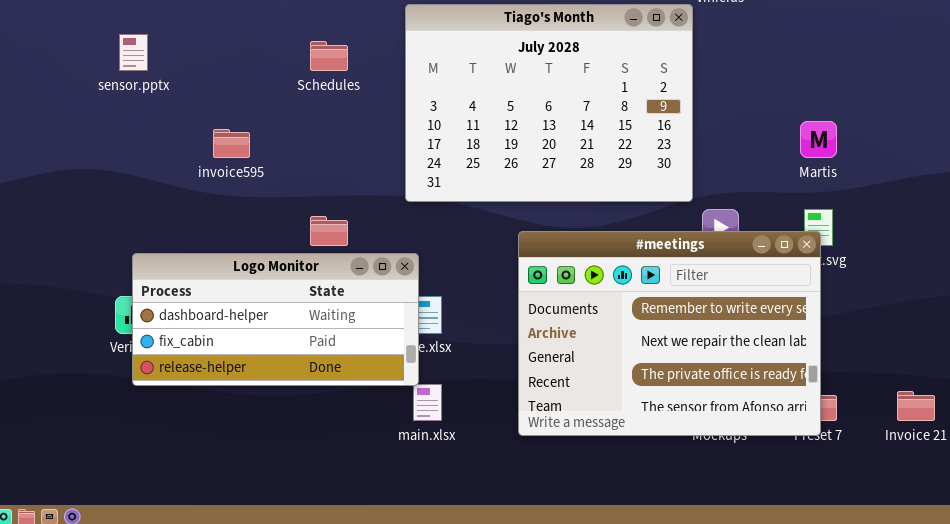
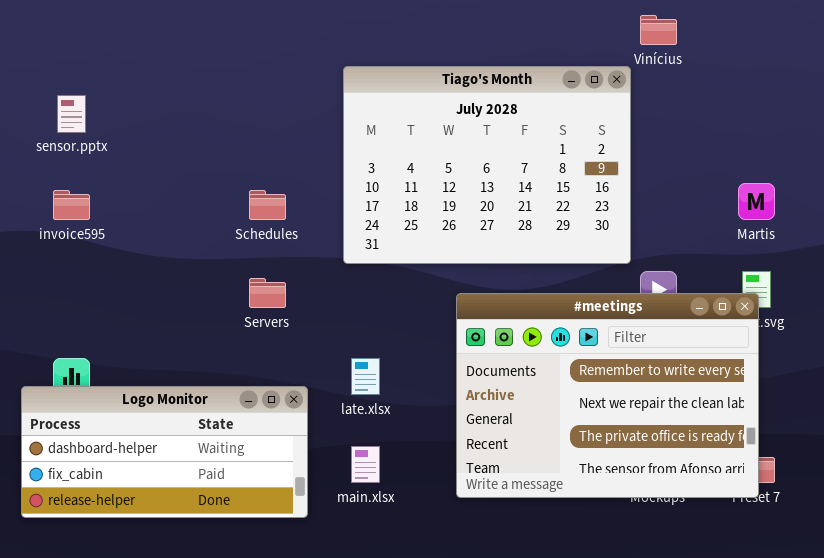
Schedules: [310,41,348,71] -> [249,190,286,220], moved
invoice595: [213,129,250,158] -> [53,190,90,220], moved
Logo Monitor: [132,253,419,386] -> [21,386,308,518], moved

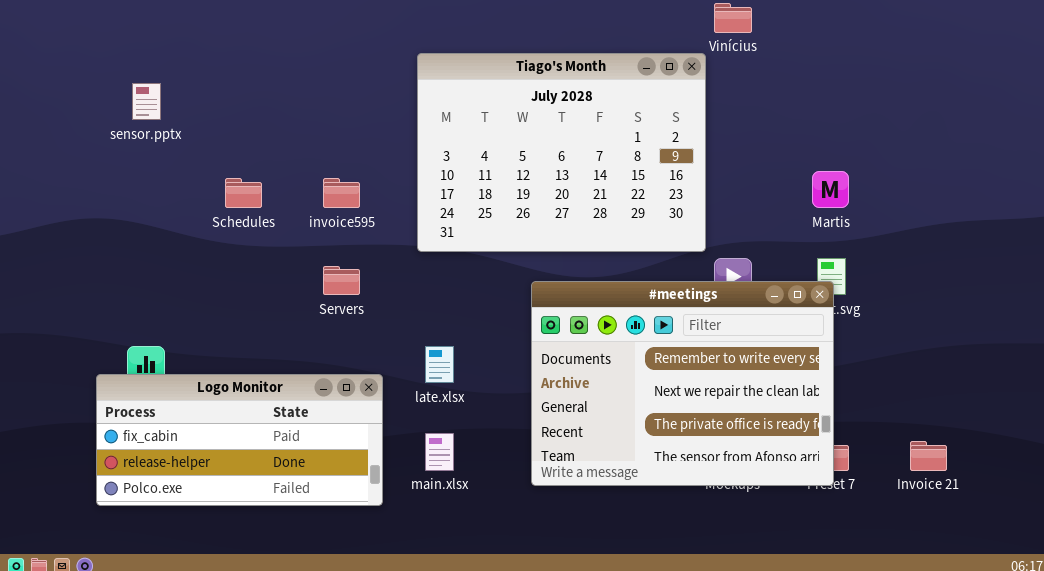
invoice595: [53,190,90,220] -> [323,178,360,208], moved
Schedules: [249,190,286,220] -> [225,178,262,208], moved
Logo Monitor: [21,386,308,518] -> [96,374,383,506], scrolled down 1 row

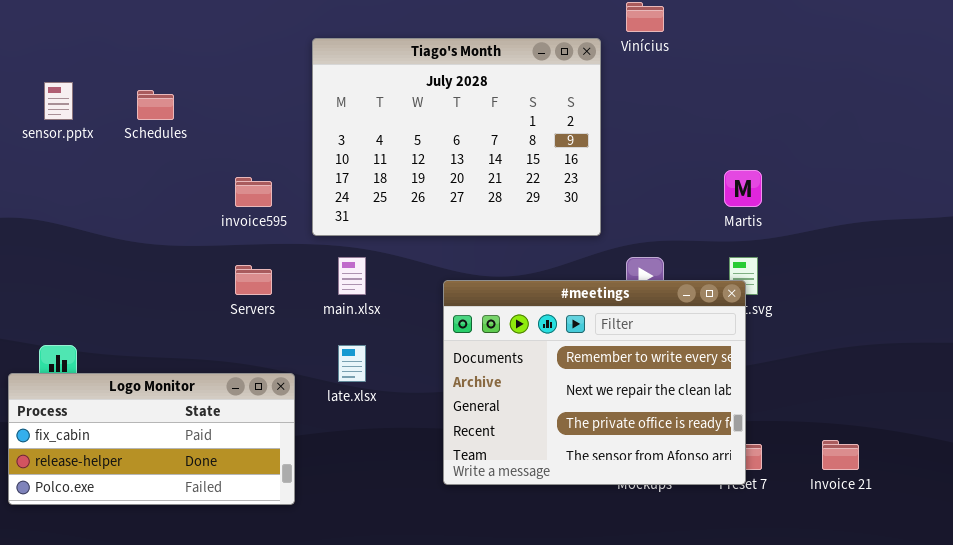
Tiago's Month: [417,53,706,252] -> [312,38,601,236], moved
Schedules: [225,178,262,208] -> [137,90,174,120], moved
main.xlsx: [425,433,454,471] -> [338,257,366,295], moved

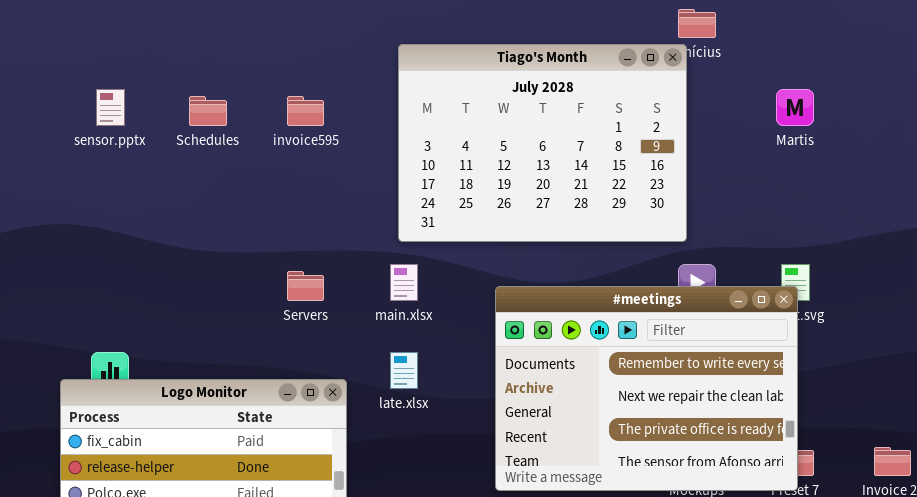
Tiago's Month: [312,38,601,236] -> [398,44,687,242], moved
Martis: [724,170,762,207] -> [776,89,814,126], moved
invoice595: [235,177,272,207] -> [287,96,324,126], moved

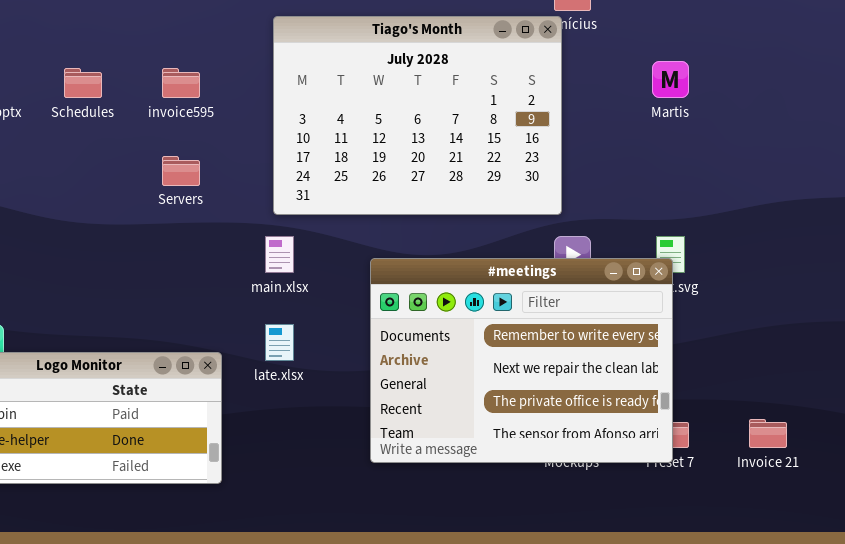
Servers: [287,271,324,301] -> [162,156,200,186], moved

